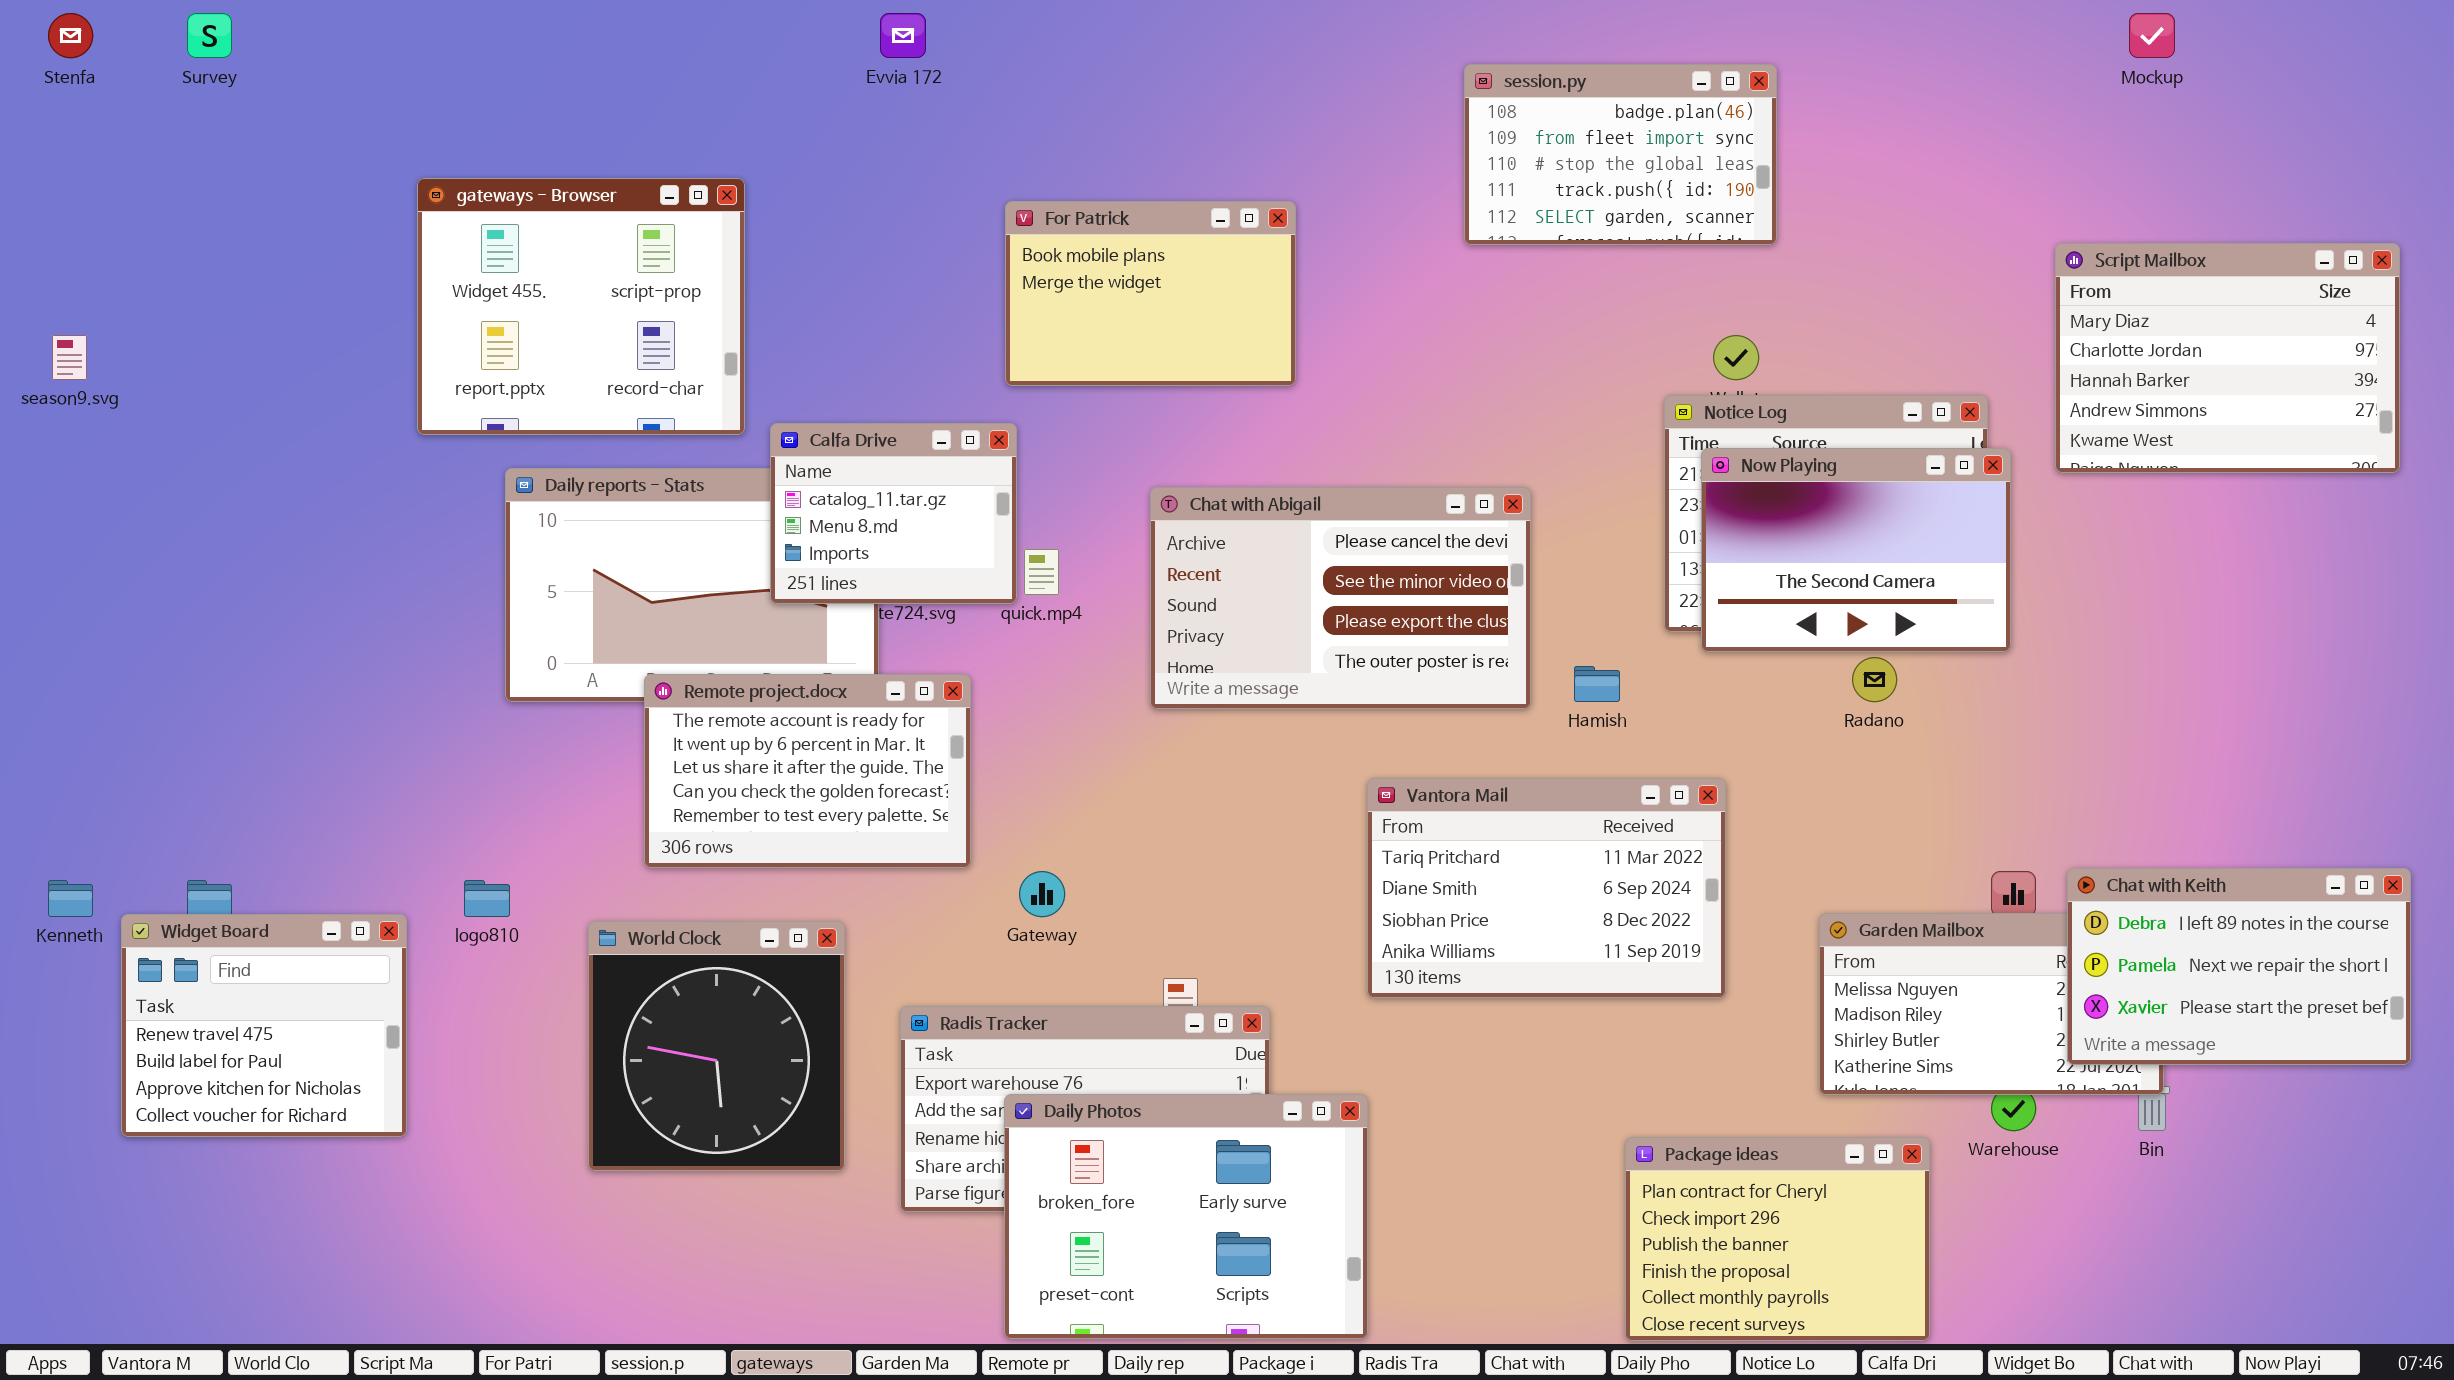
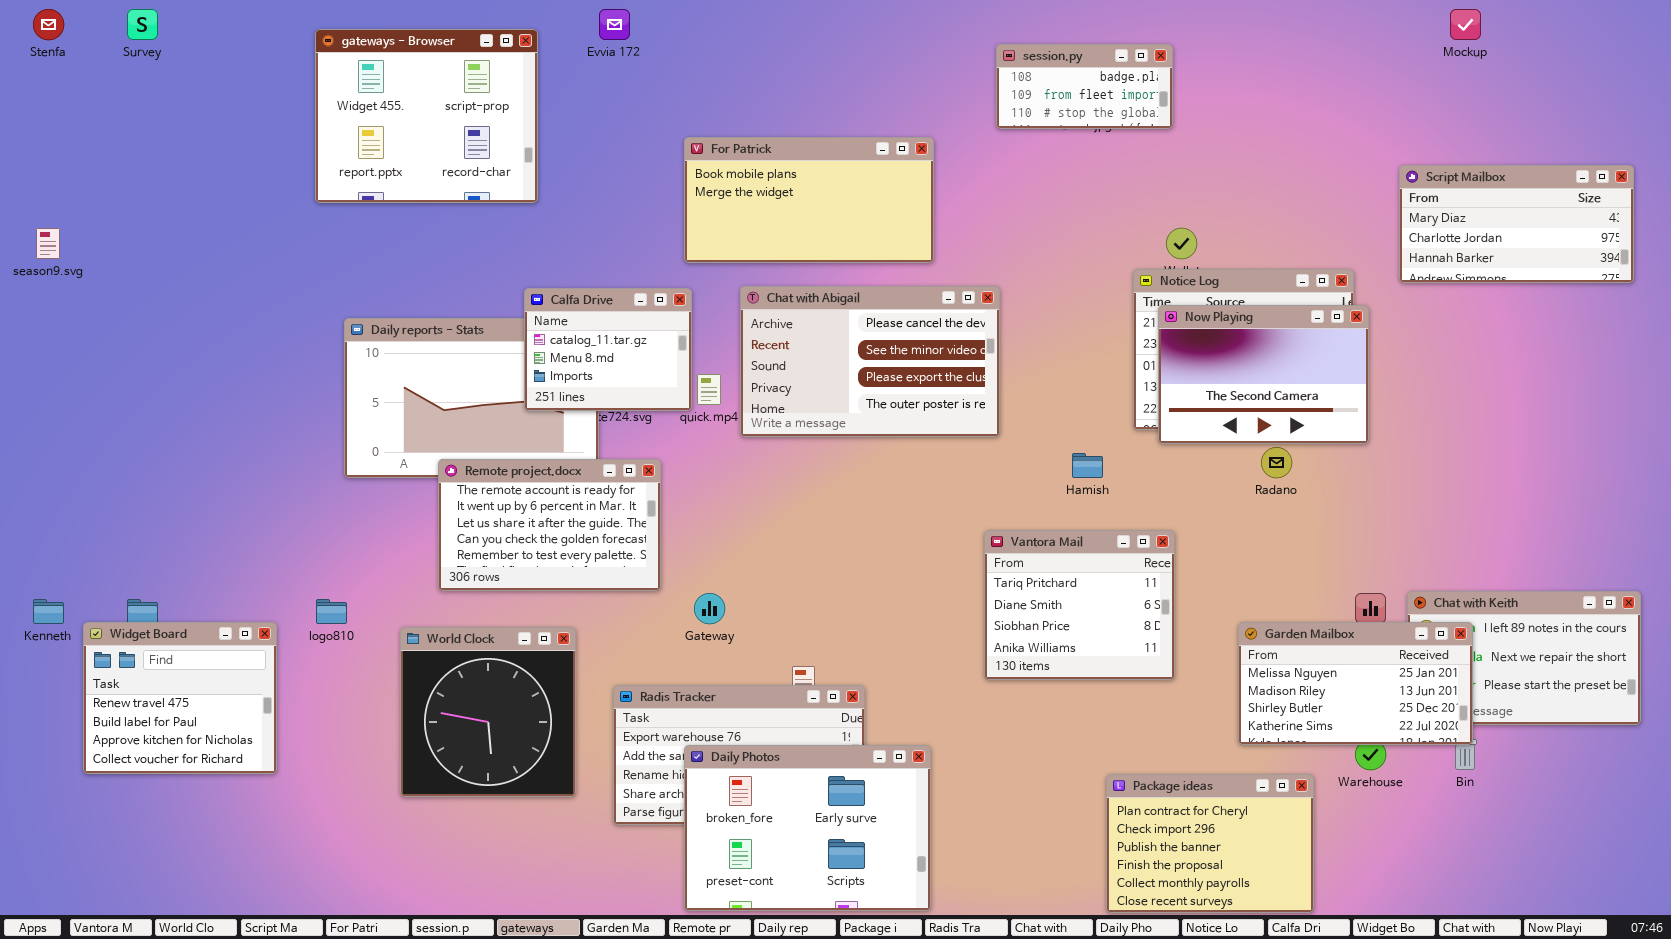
session.py: [1464,64,1777,245] -> [996,44,1173,129], resized
gateways - Browser: [417,178,745,435] -> [315,29,538,203], moved
For Patrick: [1005,201,1296,386] -> [684,137,934,263], resized
Script Mailbox: [2055,243,2400,473] -> [1399,165,1634,283], resized
Chat with Abigail: [1150,487,1531,709] -> [740,286,1000,437], moved
Vantora Mail: [1367,778,1726,998] -> [984,530,1175,680], resized
Garden Mailbox: [1819,913,2164,1095] -> [1238,622,1473,745], raised

